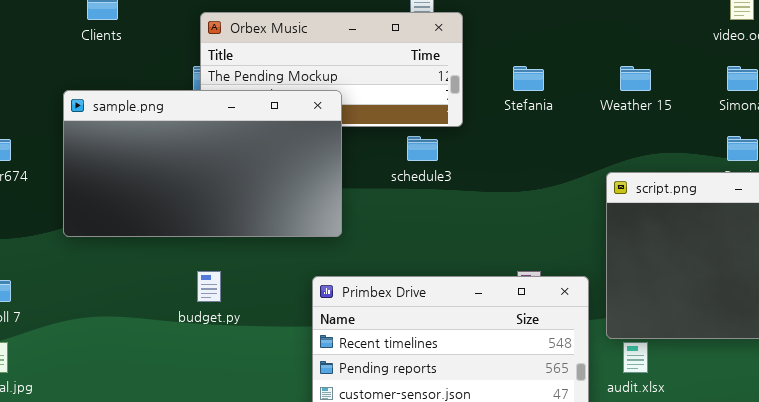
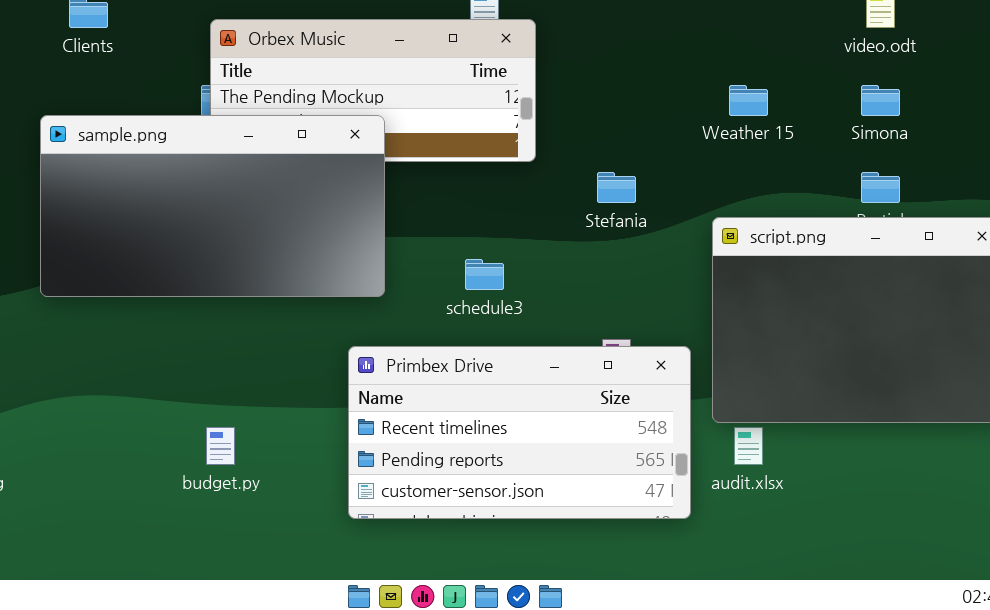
Stefania: [513,66,544,91] -> [597,172,636,203], moved
schedule3: [407,136,438,161] -> [465,259,504,290], moved
budget.py: [197,271,221,302] -> [206,427,235,465], moved

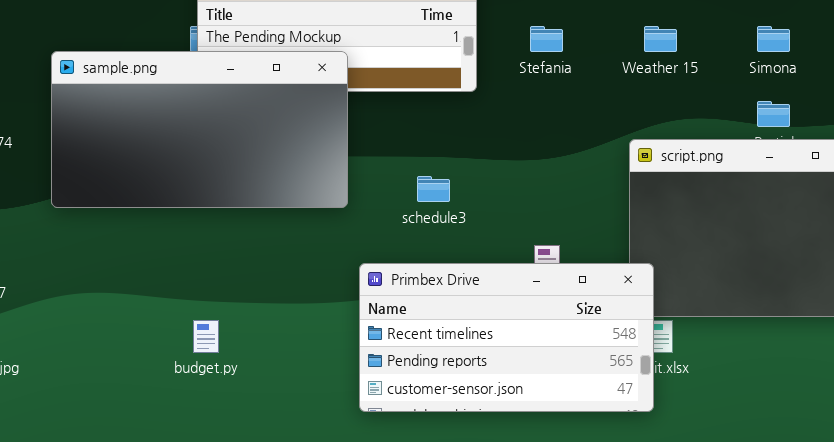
Stefania: [597,172,636,203] -> [530,26,563,52], moved
Primbex Drive: [348,346,691,519] -> [359,263,654,412], moved

